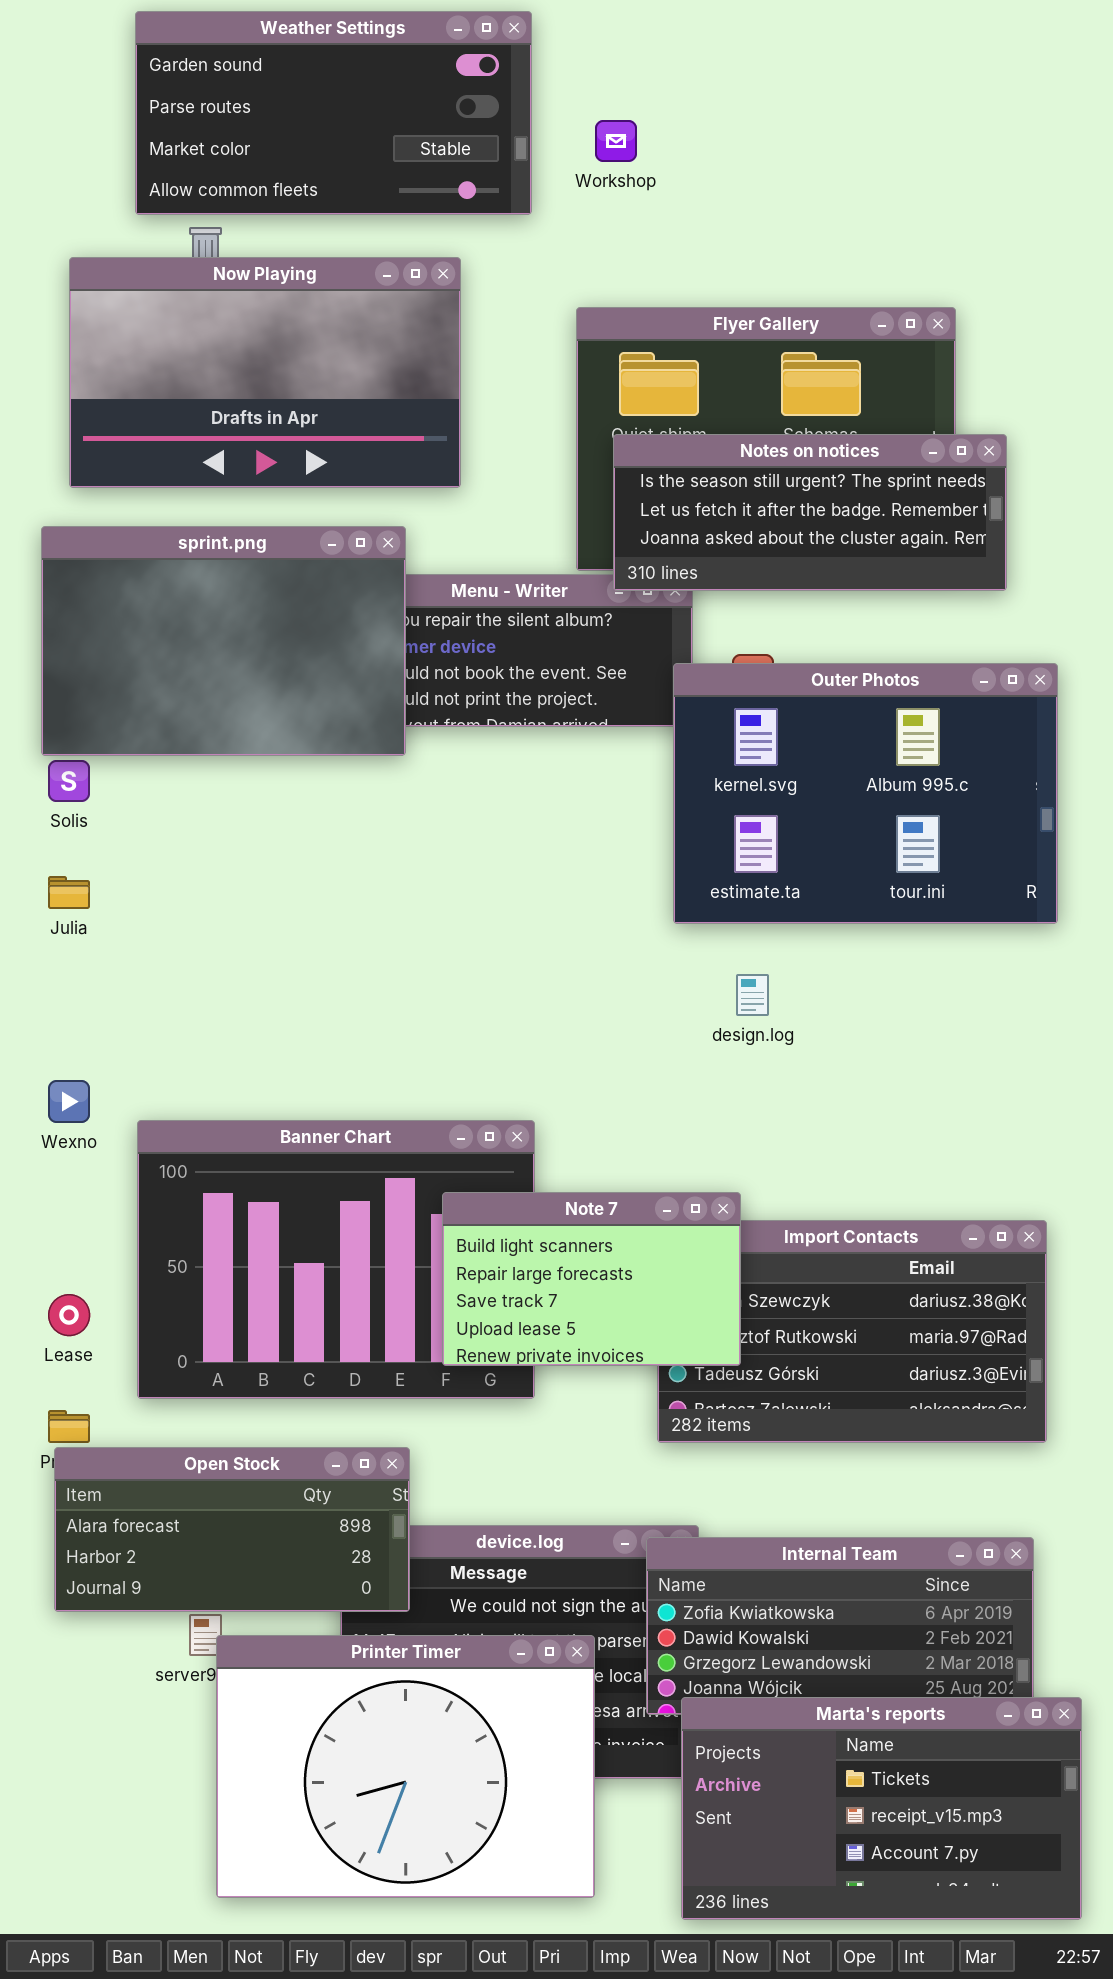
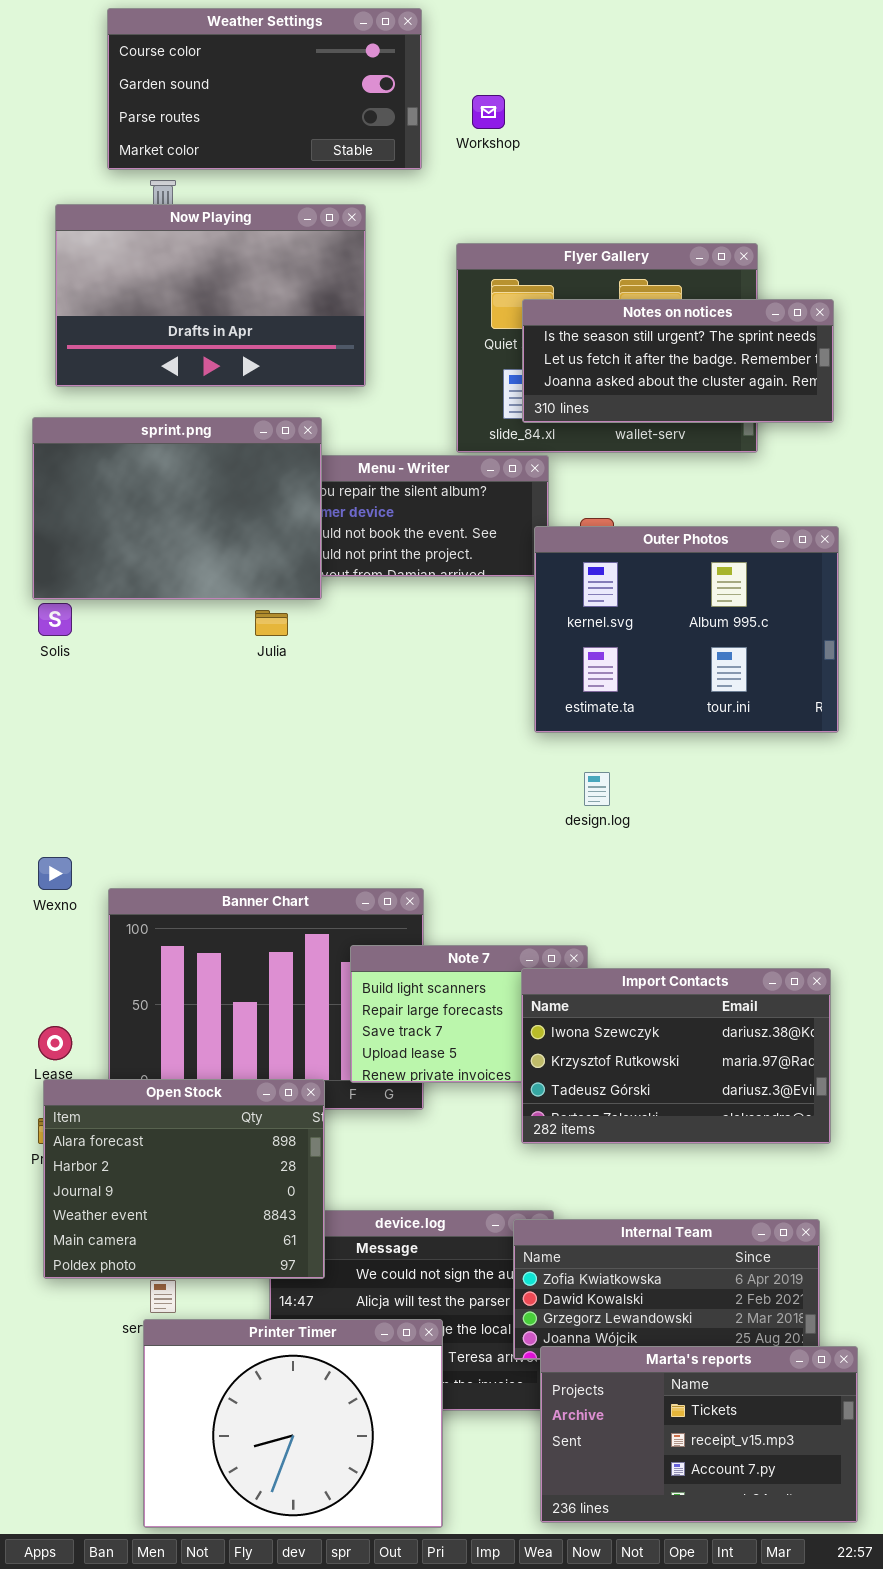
Weather Settings: [135,11,532,215] -> [107,8,422,170], scrolled up 1 row
Notes on notices: [613,434,1007,591] -> [522,299,834,423], moved
Julia: [48,876,90,909] -> [255,610,288,636], moved
Import Contacts: [657,1220,1047,1443] -> [521,968,831,1144], raised
Open Stock: [54,1447,410,1612] -> [43,1079,325,1279], resized
Printer Timer: [216,1635,595,1898] -> [143,1319,443,1528], moved

